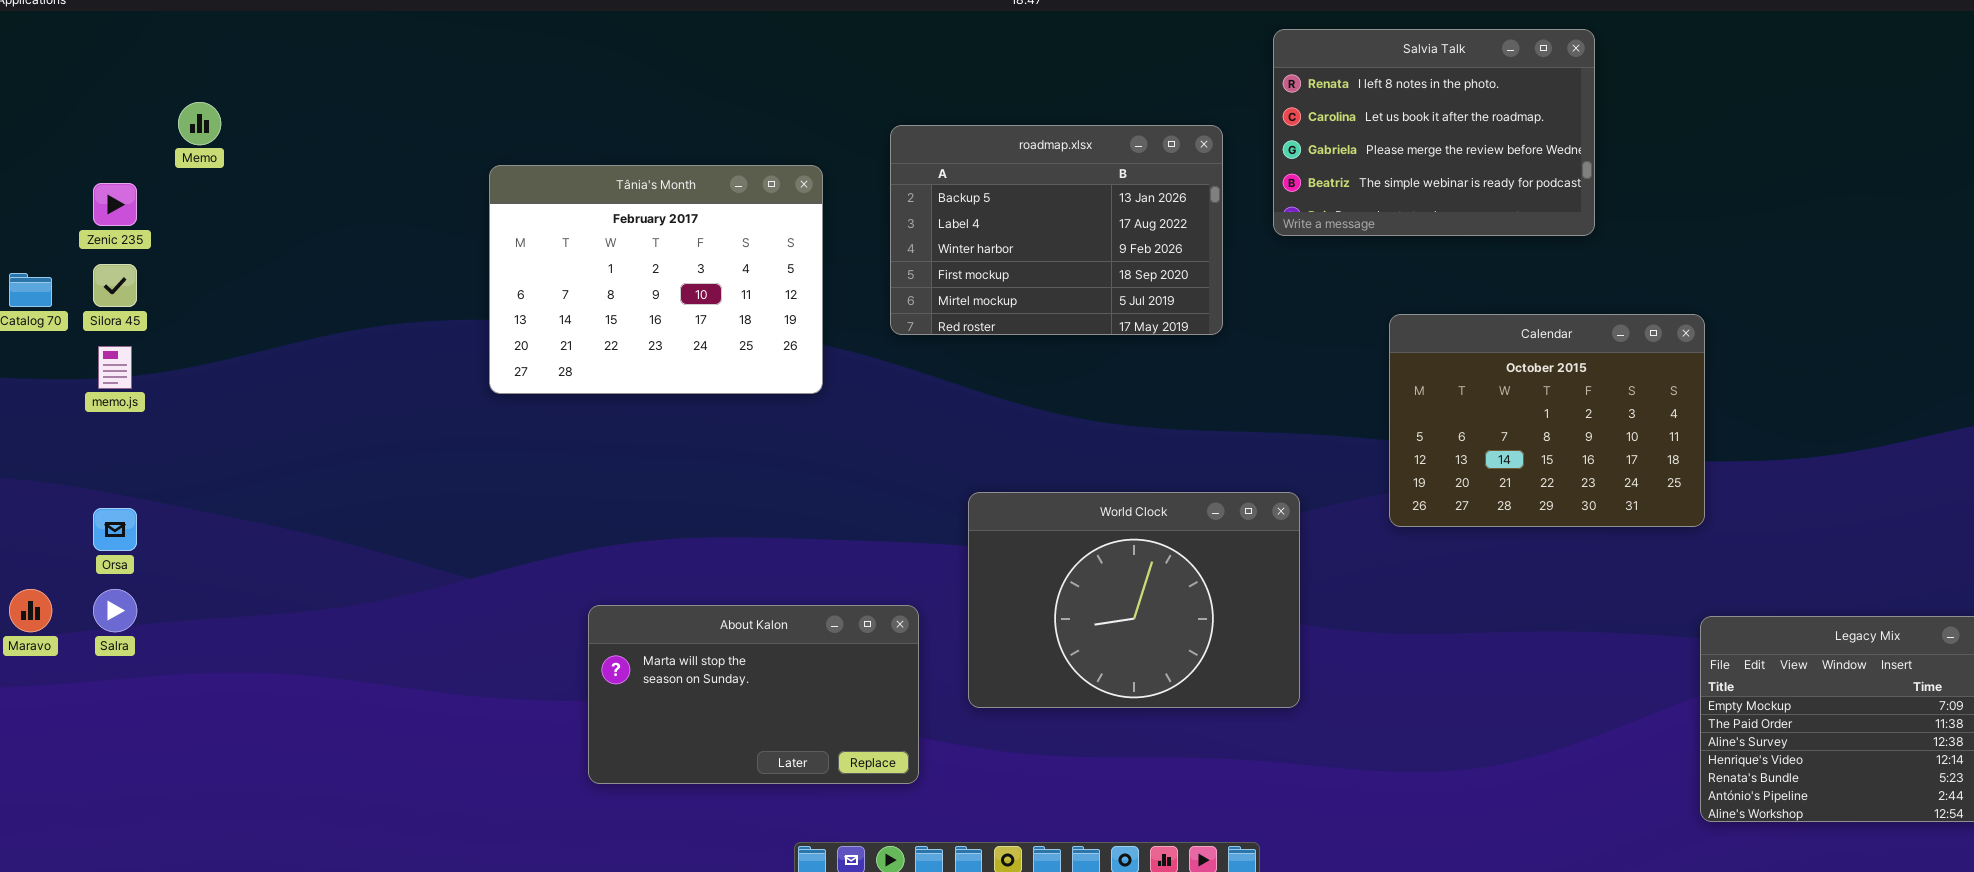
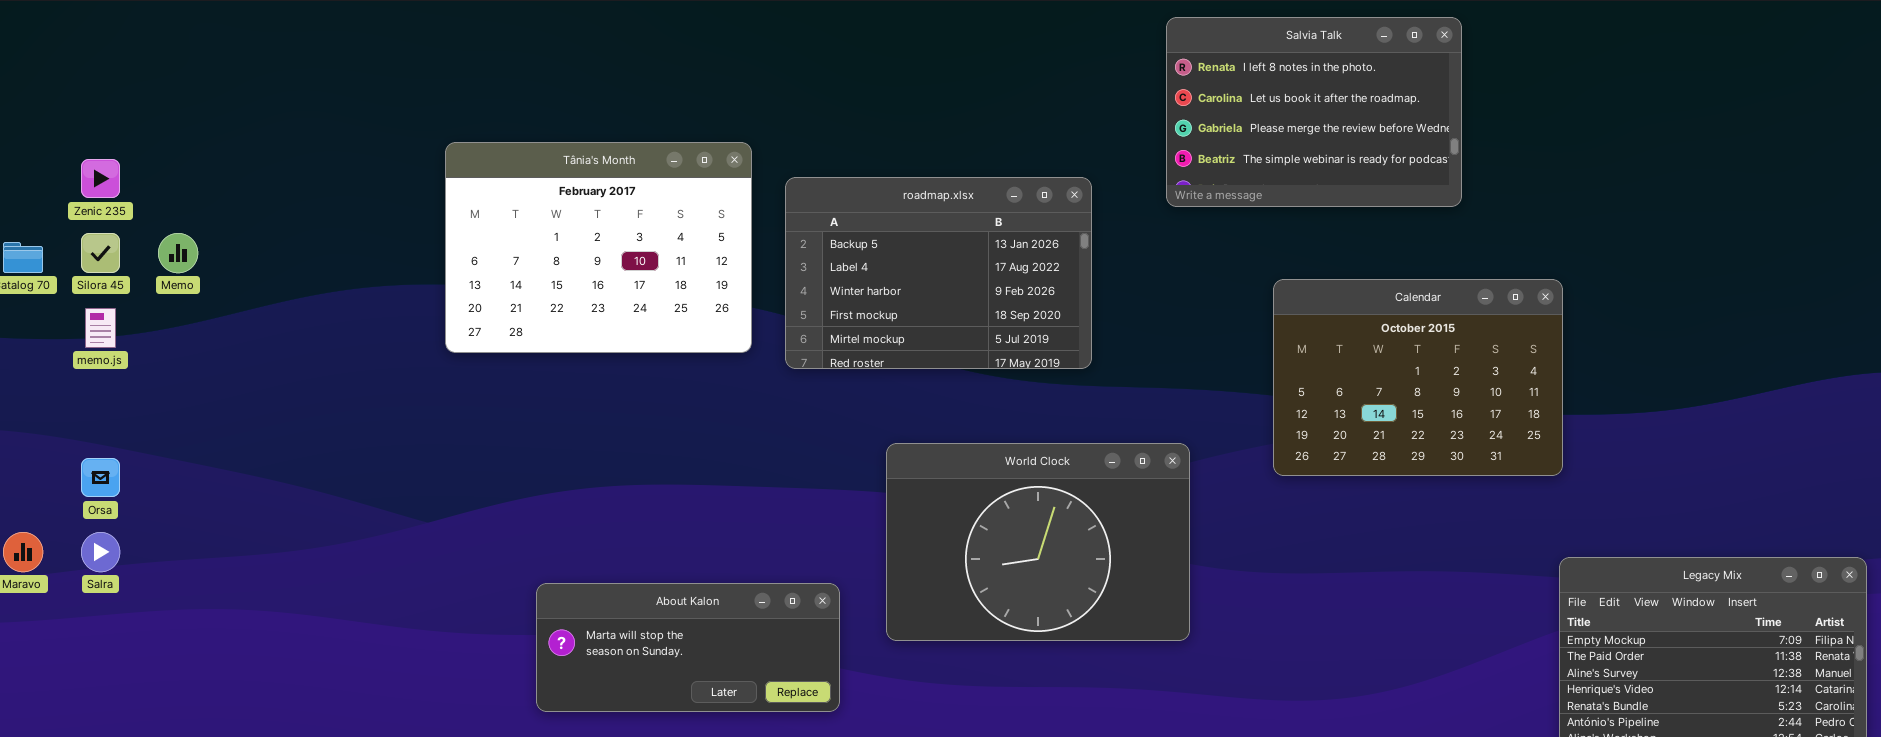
Memo: [178,102,221,145] -> [158,233,198,273], moved
roadmap.xlsx: [890,125,1223,335] -> [785,177,1092,369], moved
About Kalon: [588,605,919,784] -> [536,583,840,712], resized

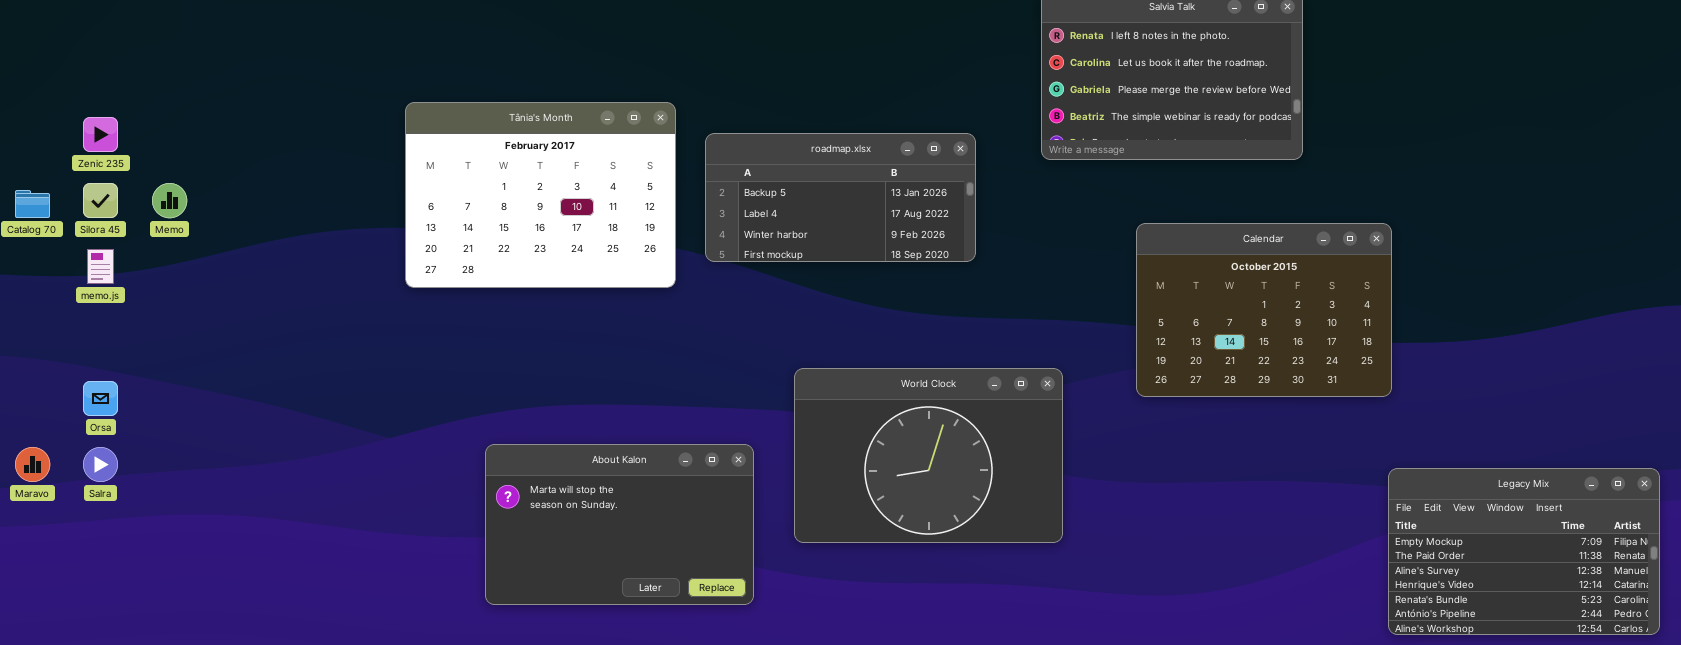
roadmap.xlsx: [785,177,1092,369] -> [705,133,976,262], resized
About Kalon: [536,583,840,712] -> [485,444,754,605], resized

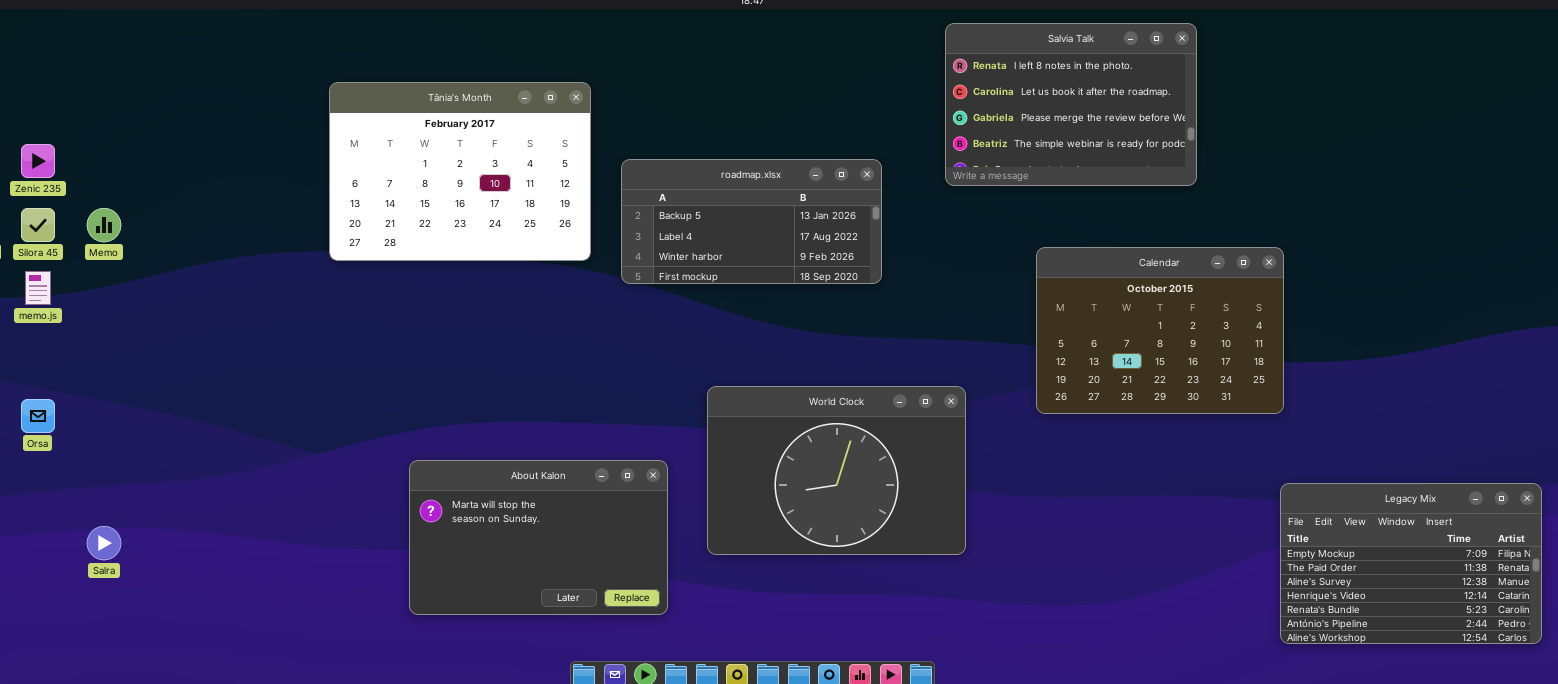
Tânia's Month: [405,102,676,288] -> [329,82,591,261], moved
Salra: [83,447,118,482] -> [87,526,121,560], moved

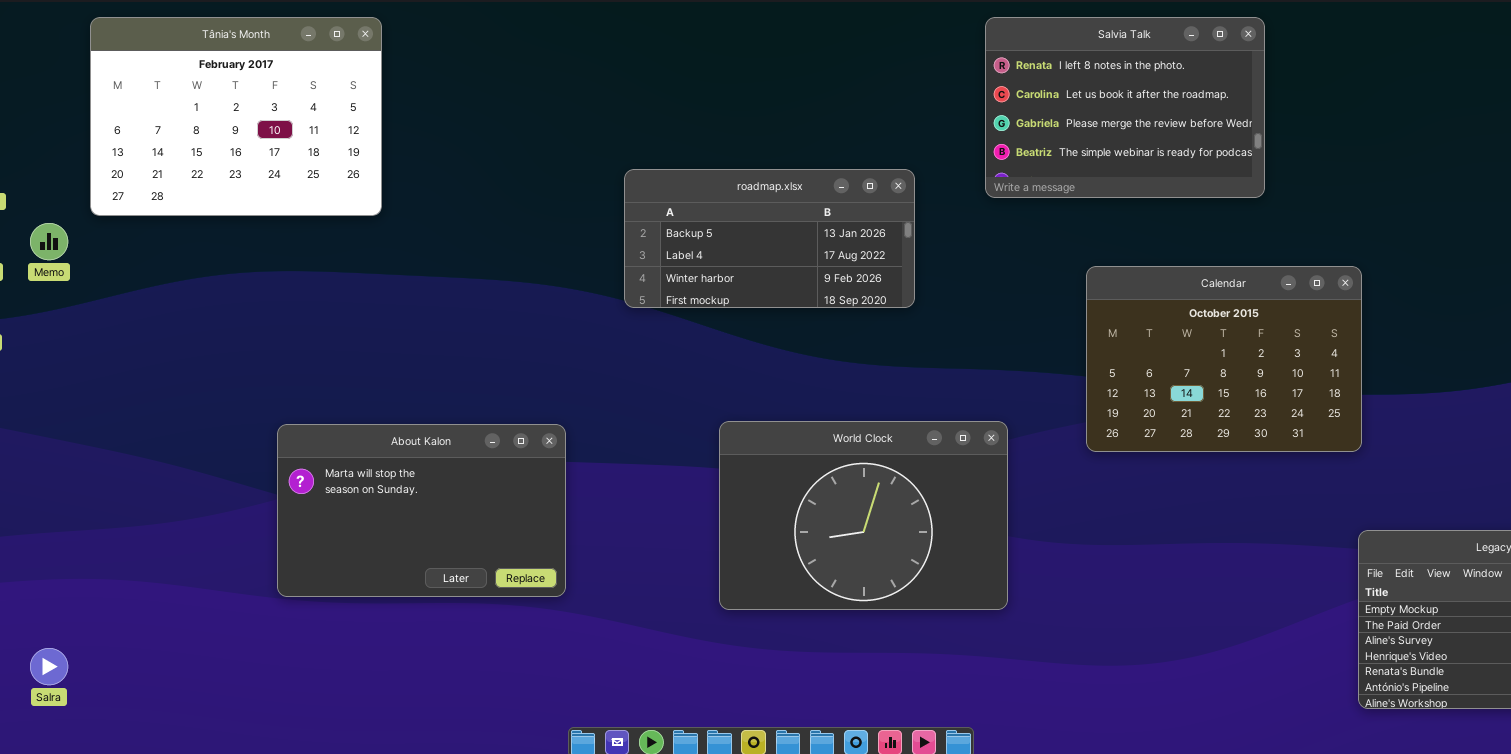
Tânia's Month: [329,82,591,261] -> [90,17,382,216], moved
About Kalon: [409,460,668,615] -> [277,424,566,597], moved
Salra: [87,526,121,560] -> [30,648,68,685], moved

